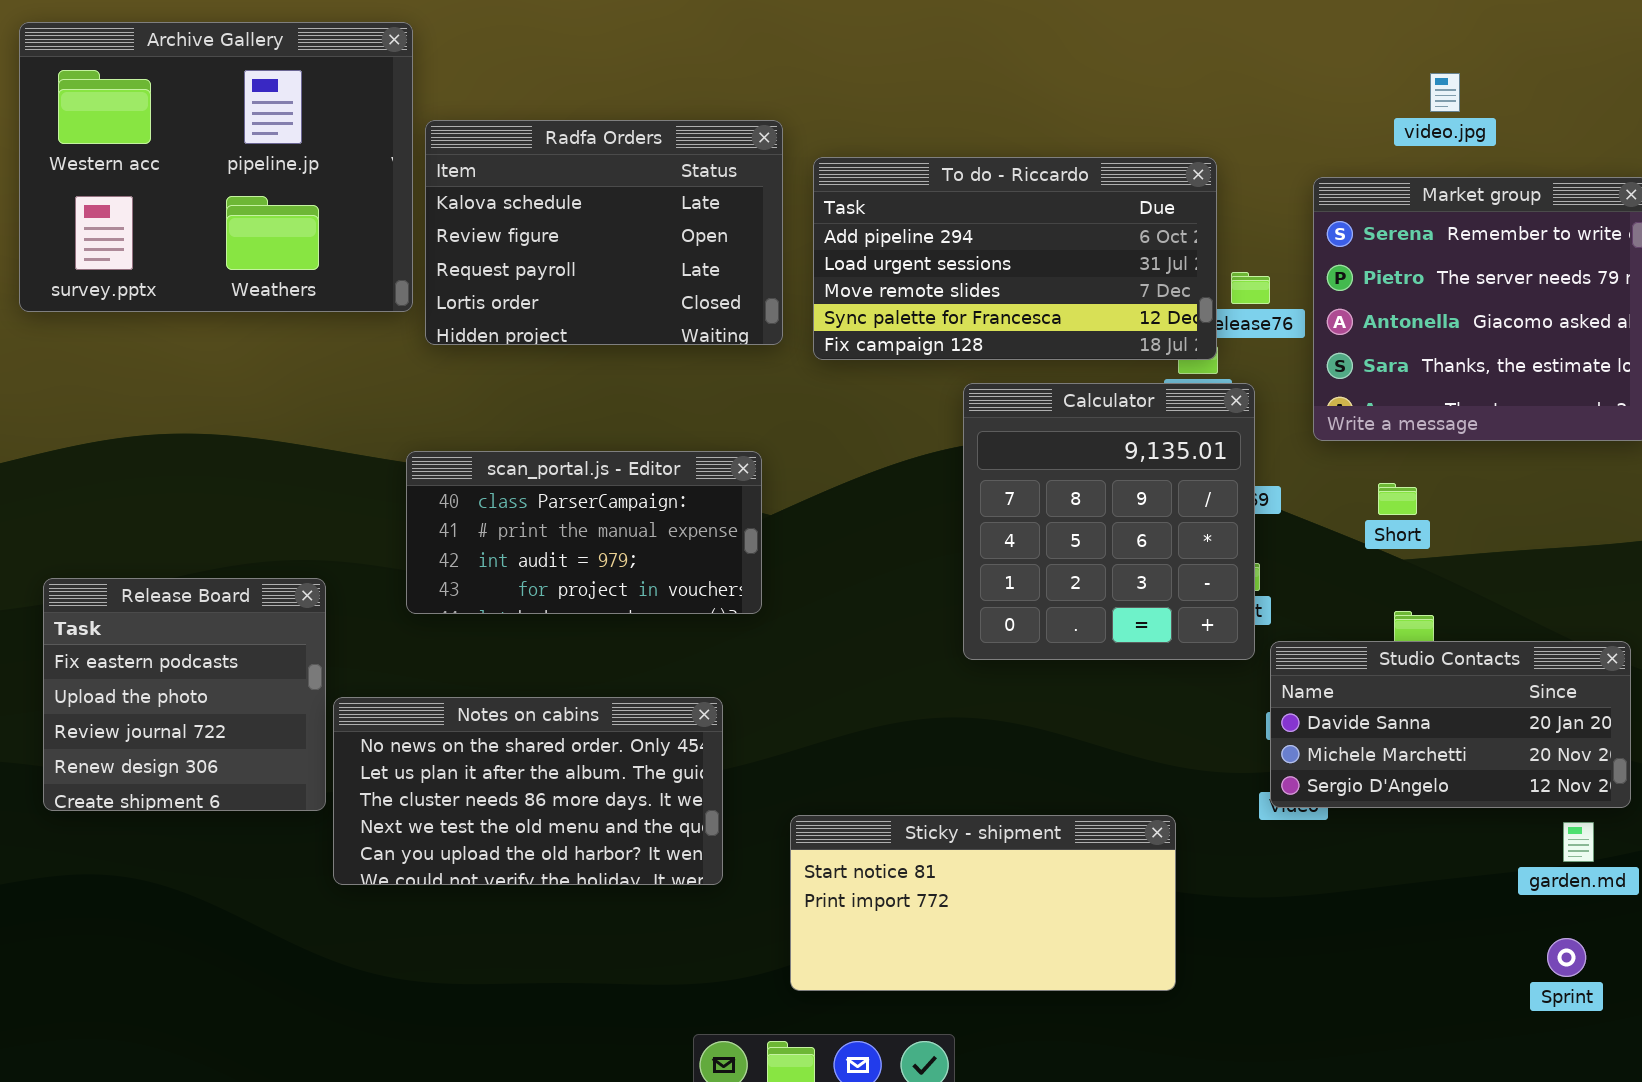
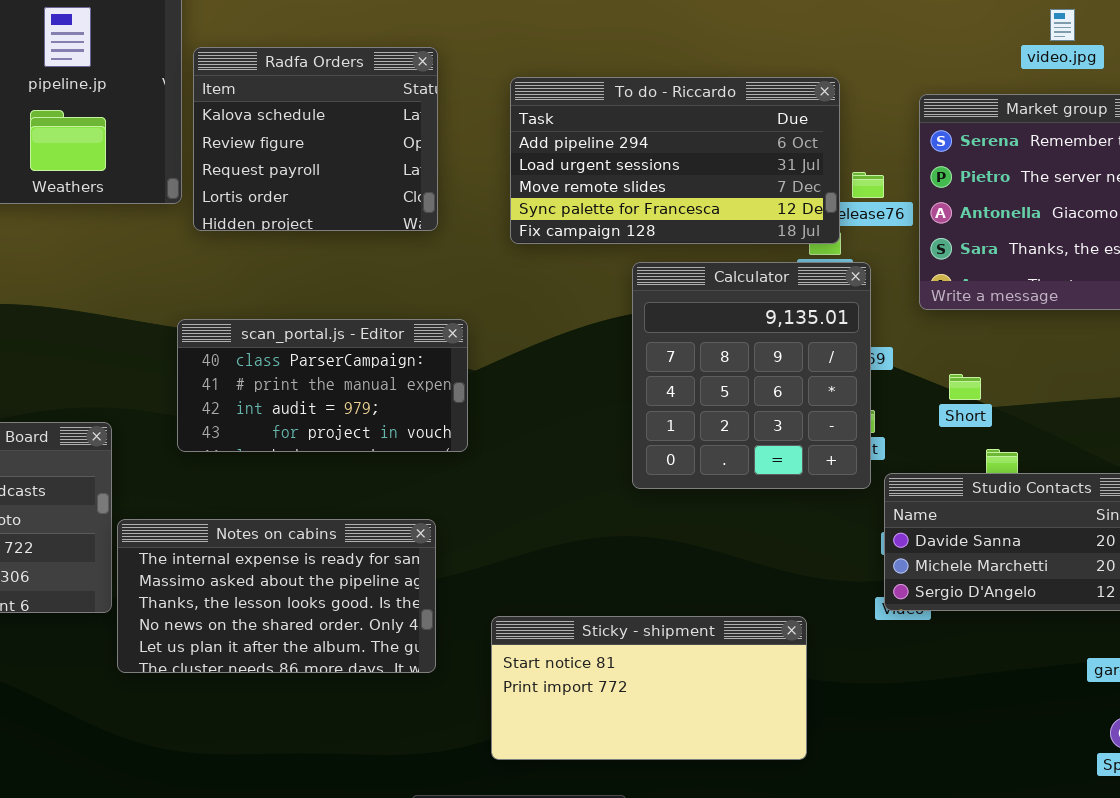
video.jpg: [1430,73,1460,112] -> [1050,9,1075,41], moved
Radfa Orders: [425,120,783,345] -> [193,47,438,231], resized
Short: [1378,483,1417,515] -> [949,374,981,400], moved
Notes on cabins: [333,697,723,885] -> [117,519,436,673], scrolled up 3 rows

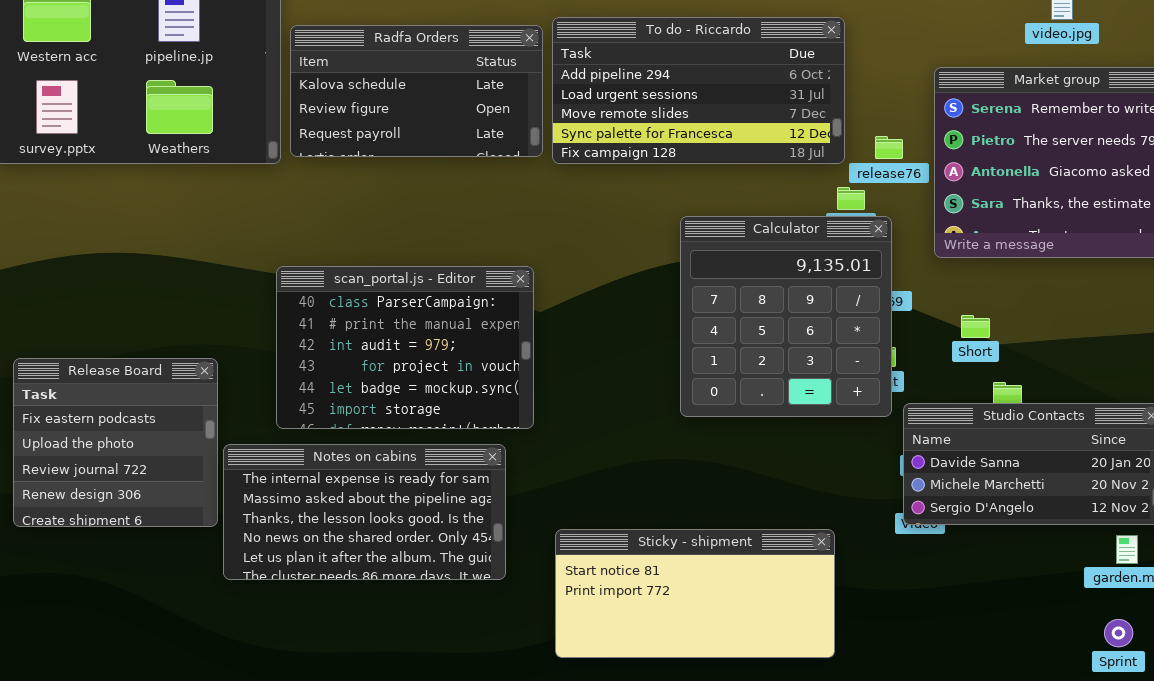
Radfa Orders: [193,47,438,231] -> [290,25,543,157], resized
To do - Riccardo: [510,77,840,244] -> [552,17,845,164], moved
scan_portal.js - Editor: [177,319,468,452] -> [276,266,534,429], resized

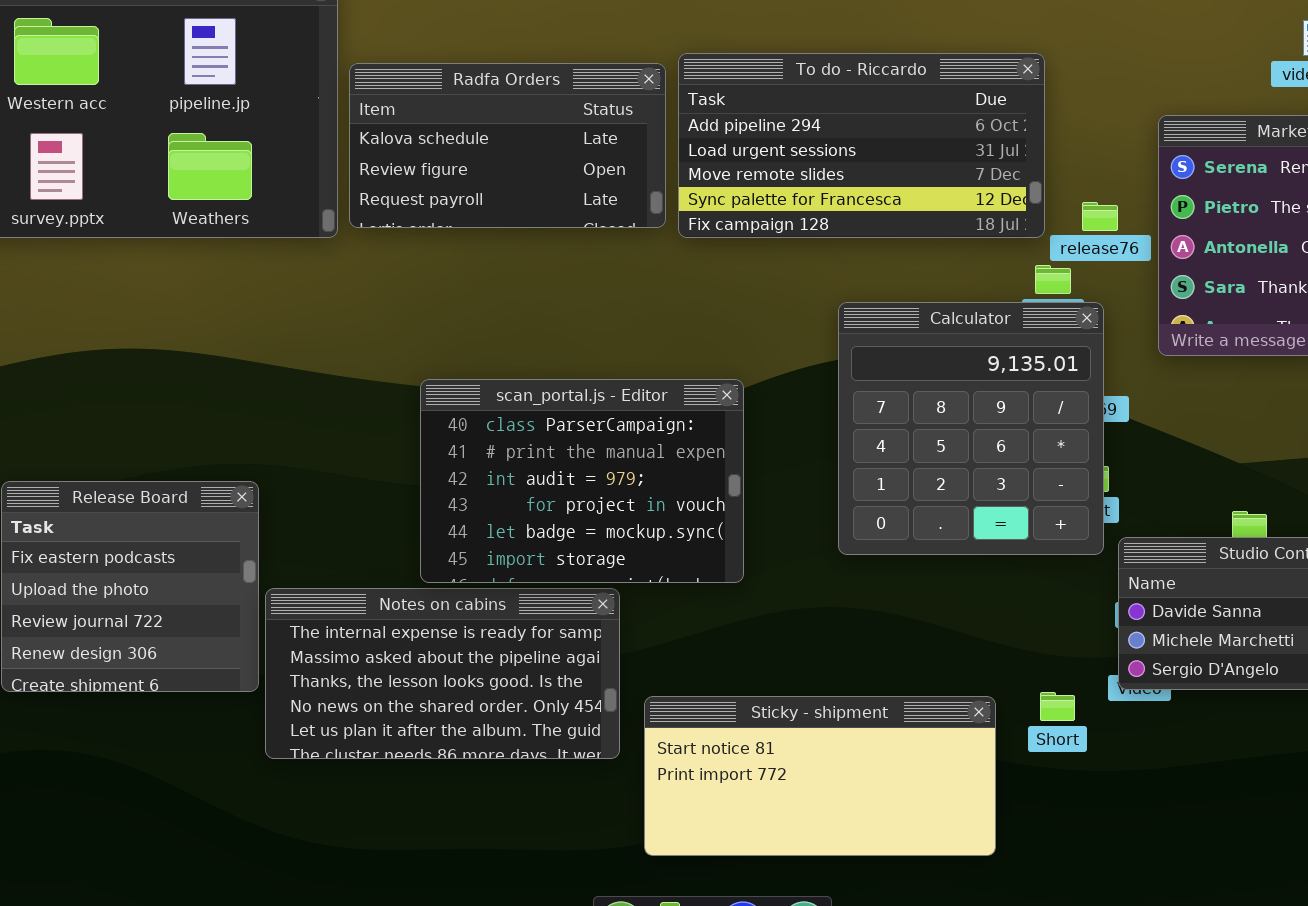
scan_portal.js - Editor: [276,266,534,429] -> [420,379,744,583], moved
Short: [961,315,990,338] -> [1040,692,1075,721], moved
Sticky - shipment: [555,529,835,658] -> [644,696,996,856], moved

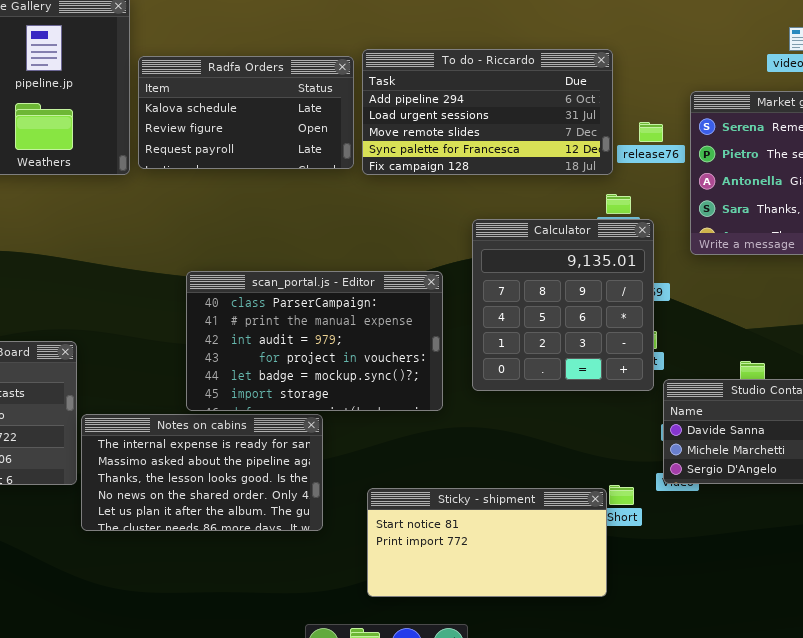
release76: [1082,202,1118,231] -> [639,122,663,142], moved
scan_portal.js - Editor: [420,379,744,583] -> [186,271,443,411], resized
Sticky - shipment: [644,696,996,856] -> [367,488,607,597], moved

